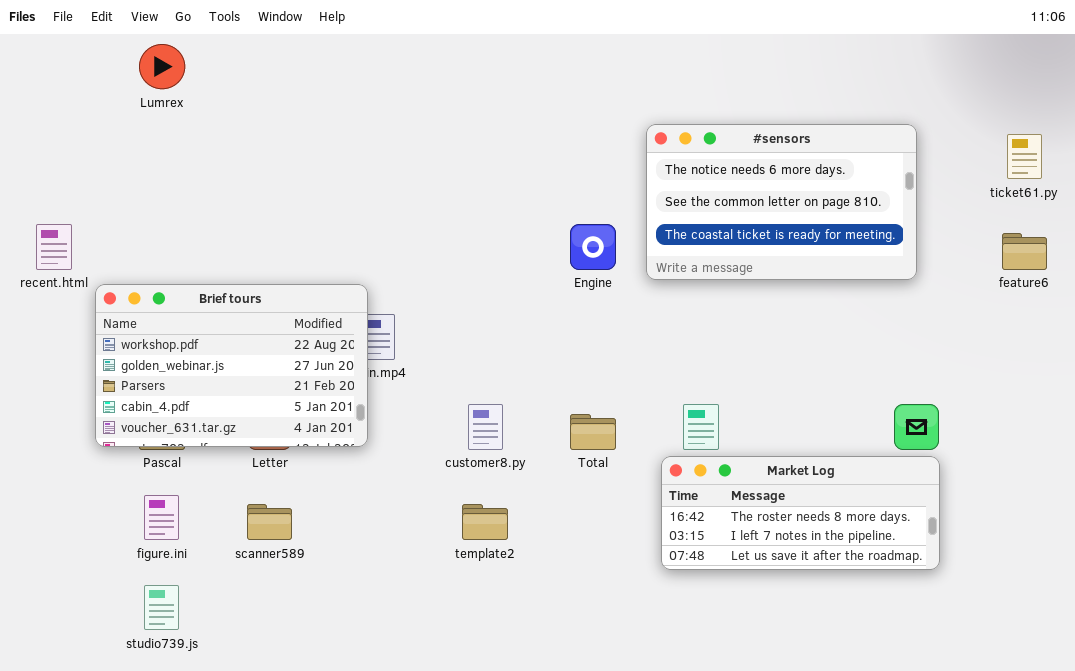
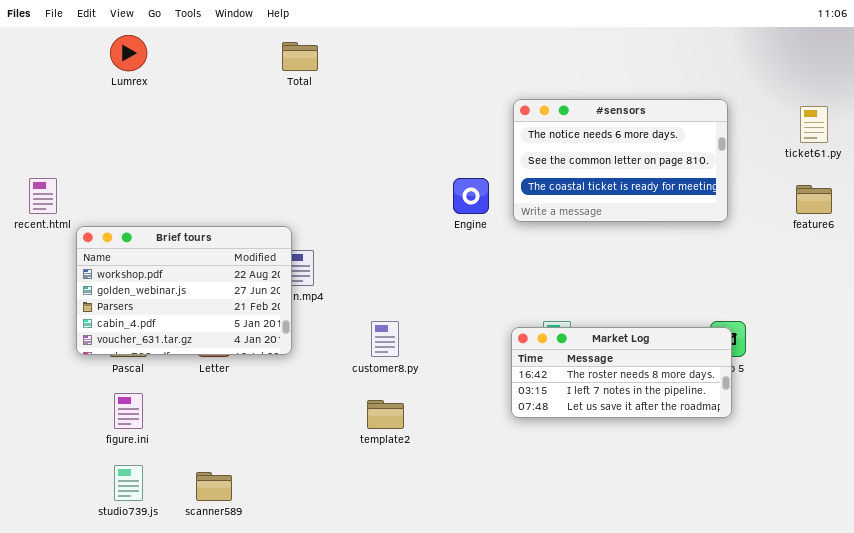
Total: [570,414,616,450] -> [282,42,318,71], moved
Market Log: [661,456,940,570] -> [511,327,732,418], moved
scanner589: [247,504,292,540] -> [196,472,232,501], moved

